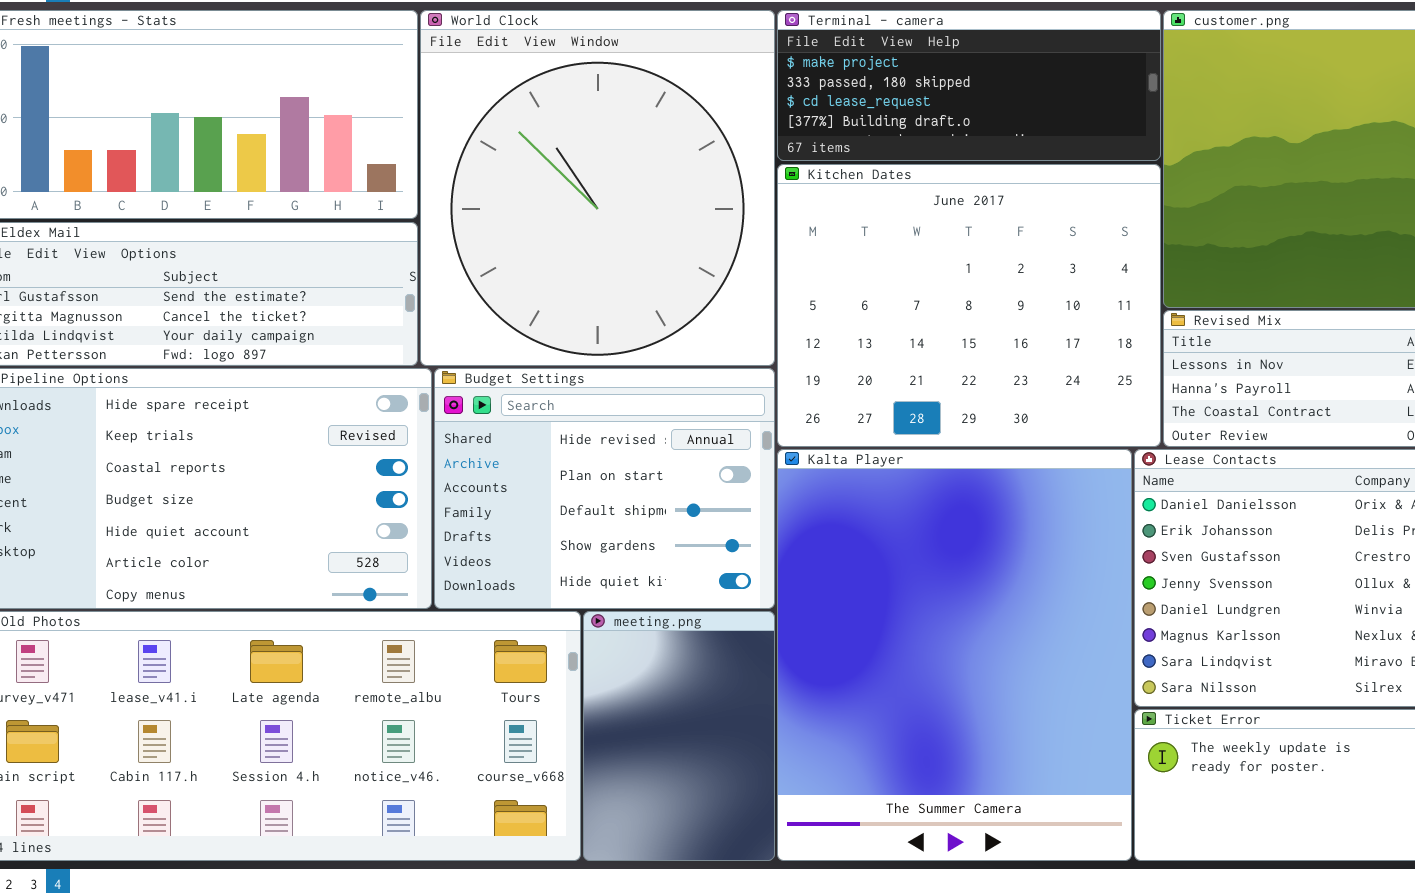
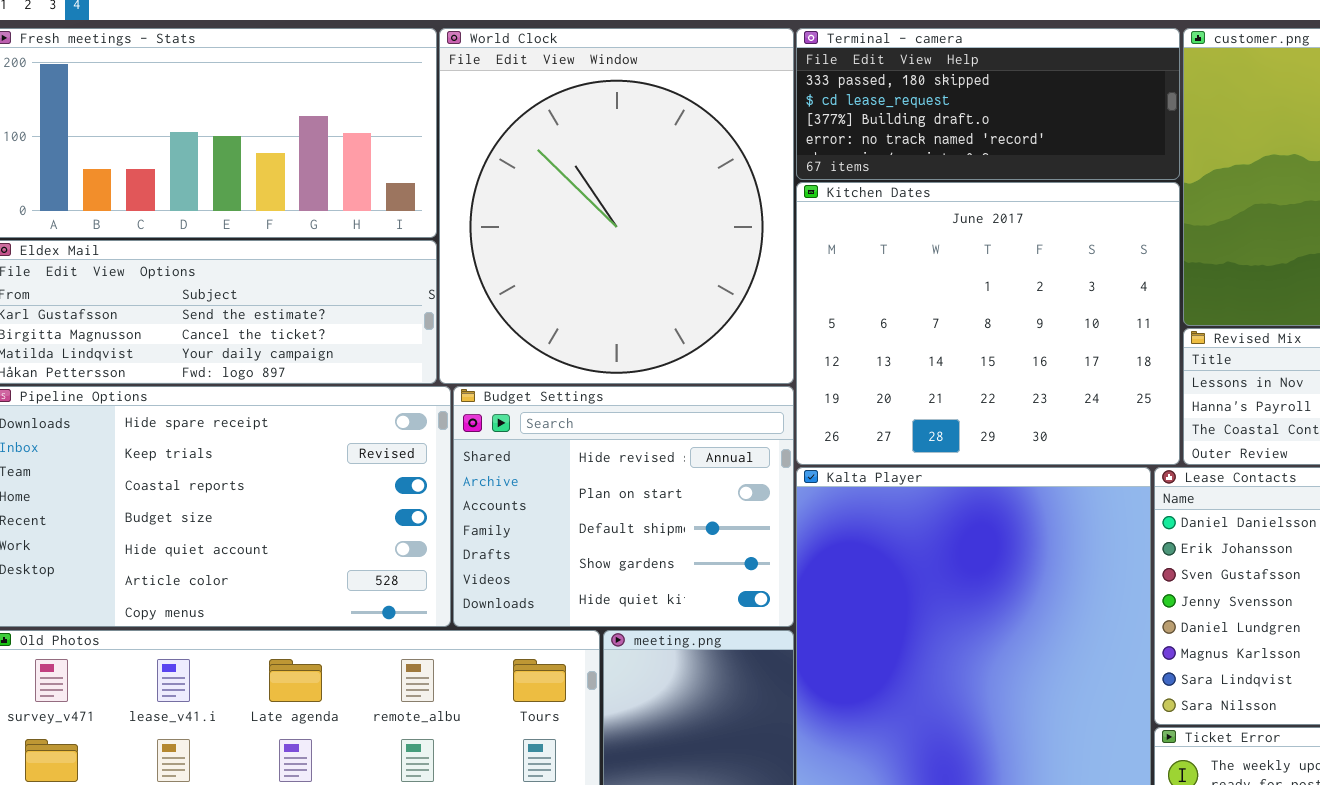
Terminal - camera: [777,10,1161,161] -> [796,28,1180,180], scrolled down 1 row

